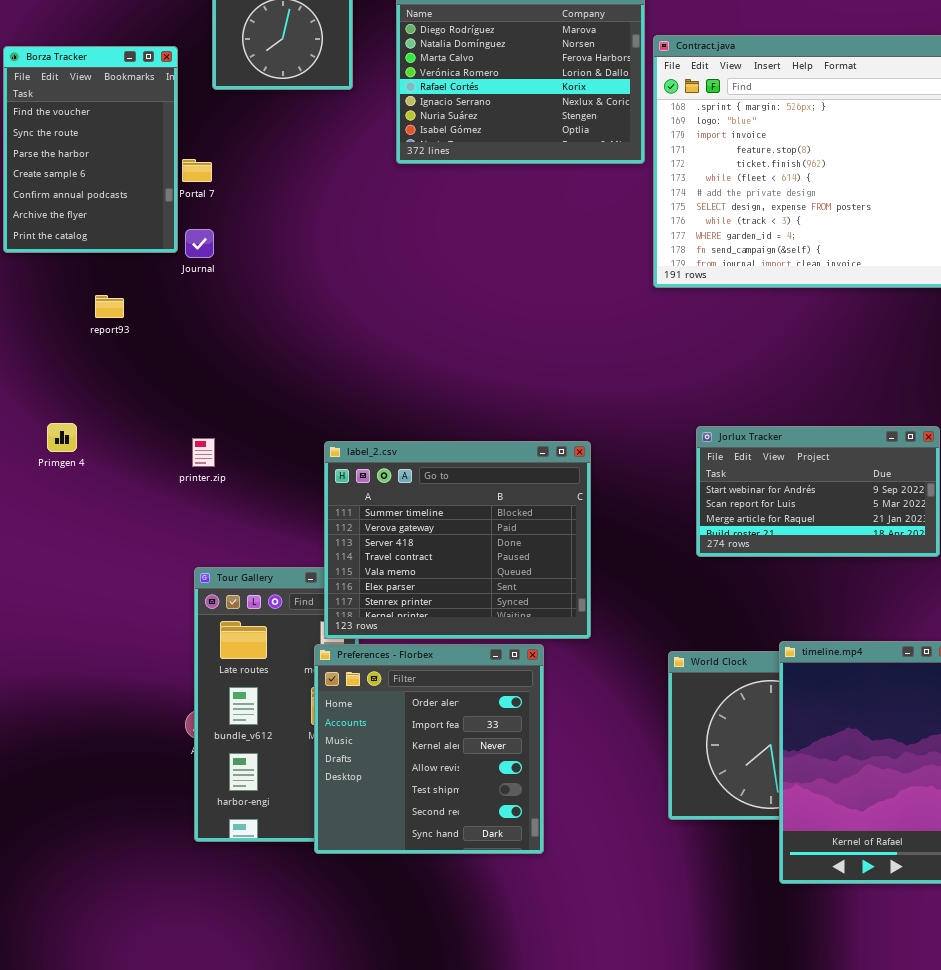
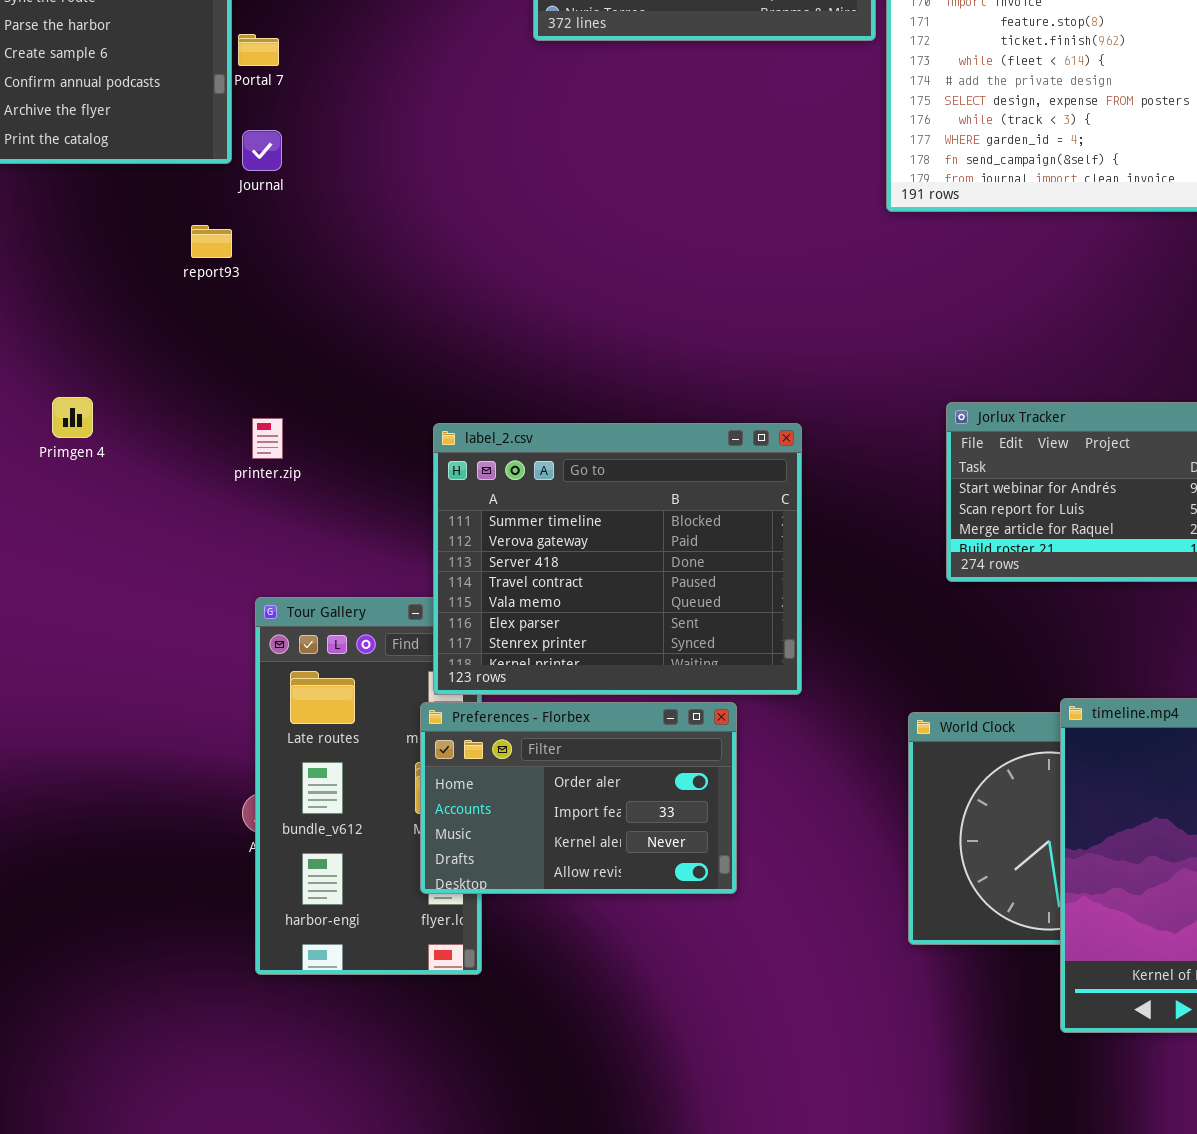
report93: [95,295,124,318] -> [191,225,232,258], moved
Preferences - Florbex: [314,644,544,854] -> [420,702,737,894], resized

